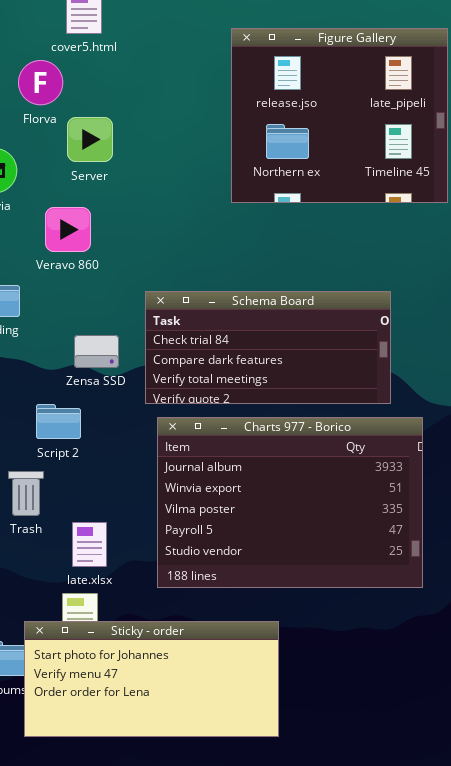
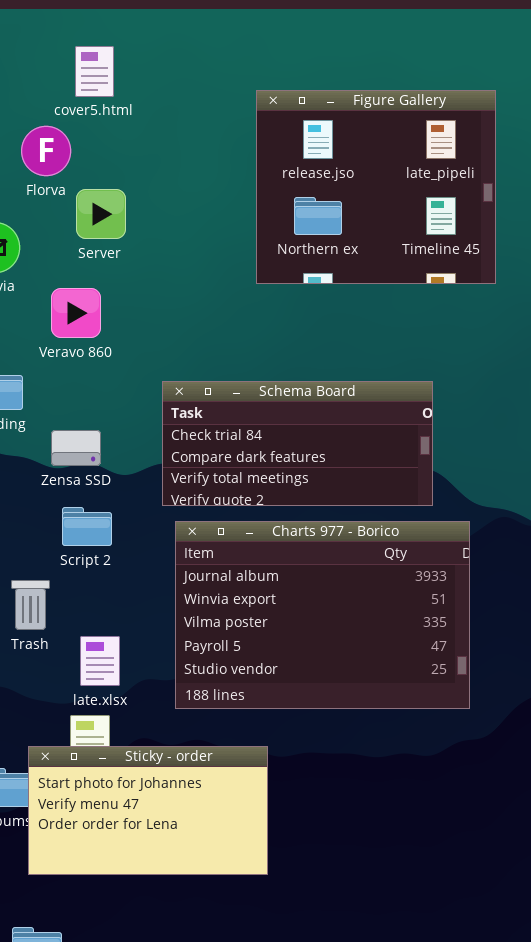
Zensa SSD: [74,335,119,368] -> [51,430,101,466], moved
Script 2: [36,404,81,439] -> [62,507,112,546], moved
Sticky - order: [24,621,279,737] -> [28,746,268,875], resized

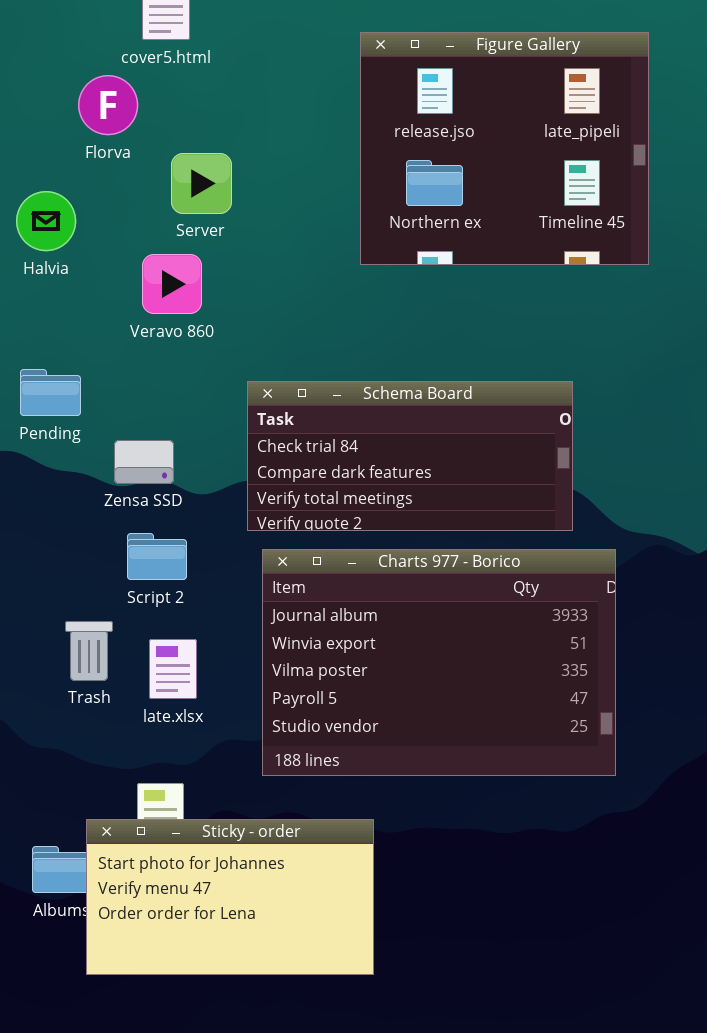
Server: [76,189,126,239] -> [171,153,232,214], moved
Veravo 860: [51,288,101,338] -> [142,254,202,314], moved
late.xlsx: [80,636,120,686] -> [149,639,197,699], moved

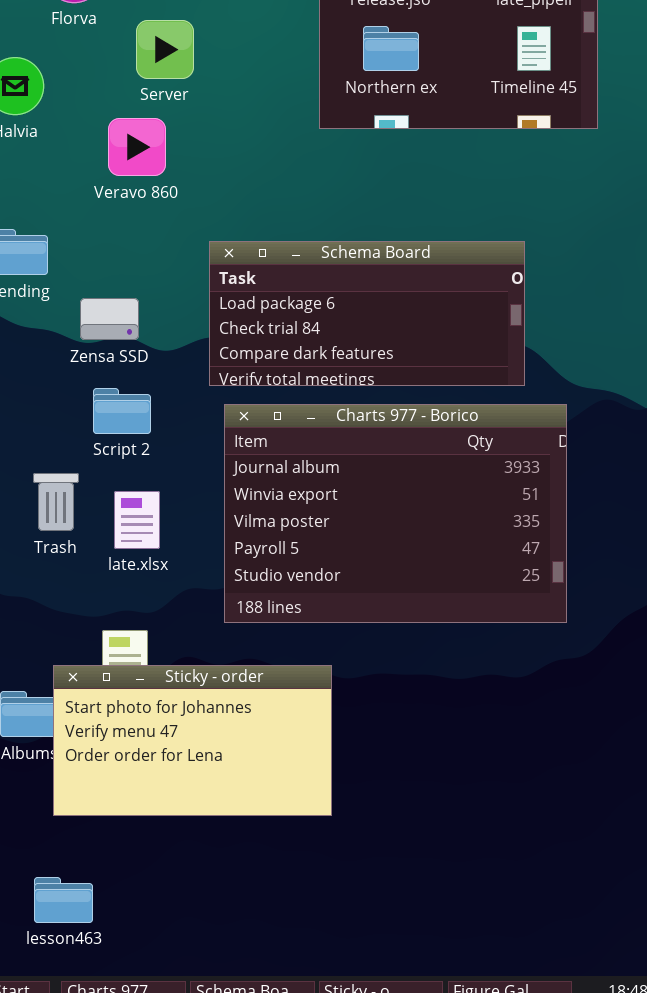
Schema Board: [247,381,573,531] -> [209,241,525,386], scrolled up 1 row

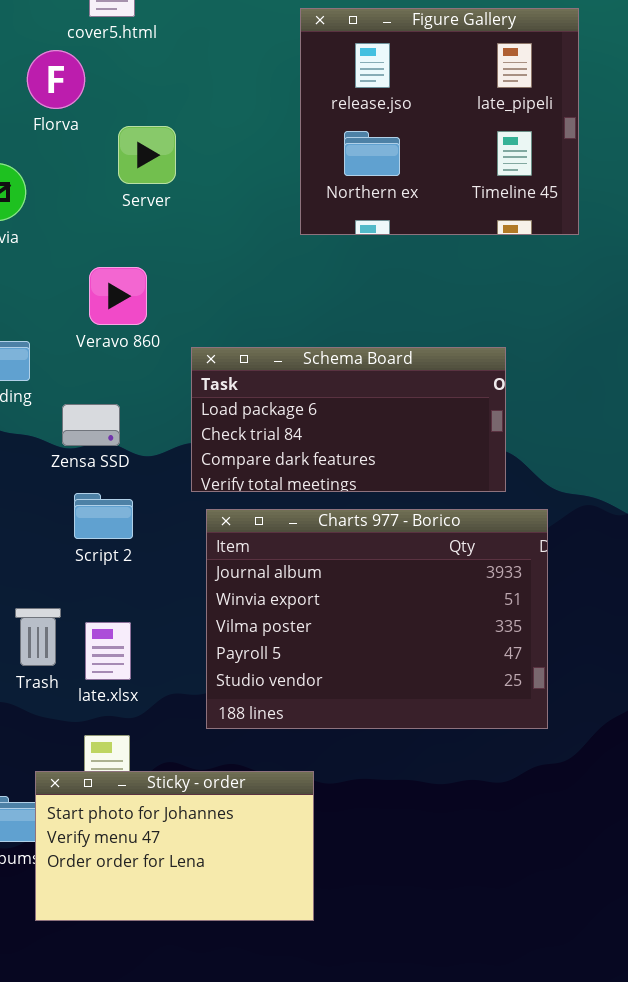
Veravo 860: [108,118,166,176] -> [89,267,147,325], moved
Trash: [33,473,79,531] -> [15,608,61,666], moved
late.xlsx: [114,491,160,549] -> [85,622,131,680], moved

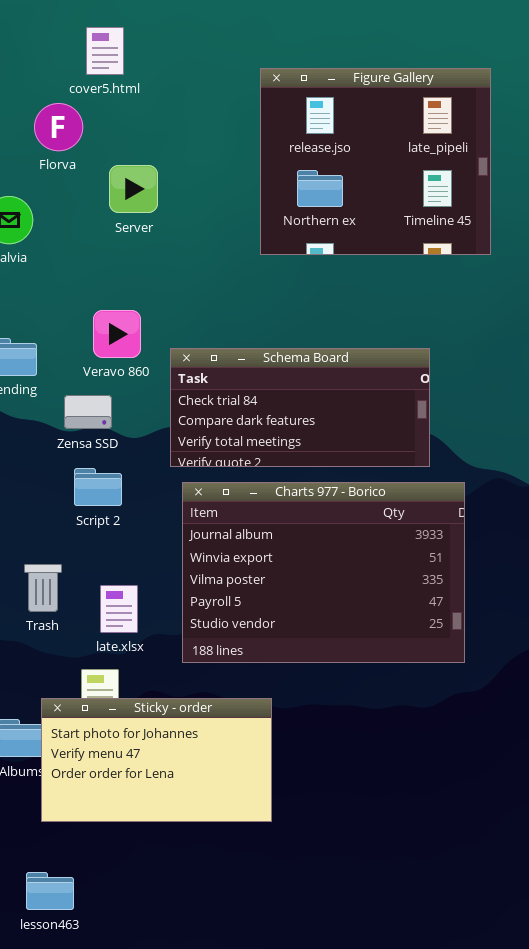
Veravo 860: [89,267,147,325] -> [93,310,141,358], moved
Schema Board: [191,347,506,492] -> [170,348,430,467], scrolled down 1 row
late.xlsx: [85,622,131,680] -> [100,585,138,633], moved

